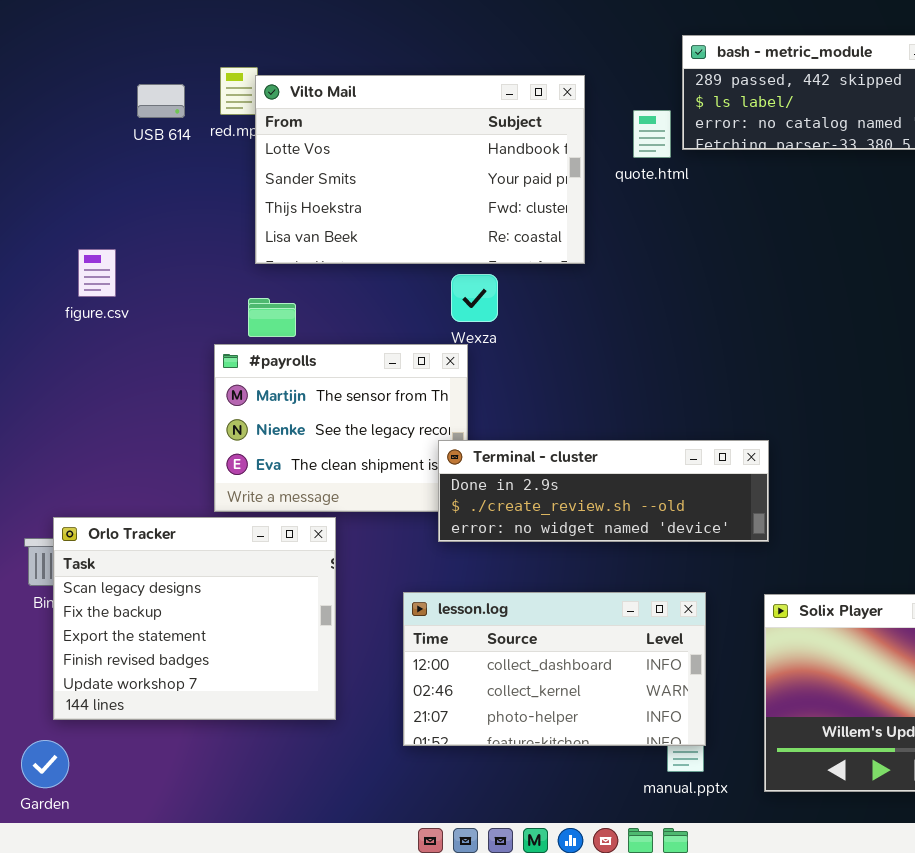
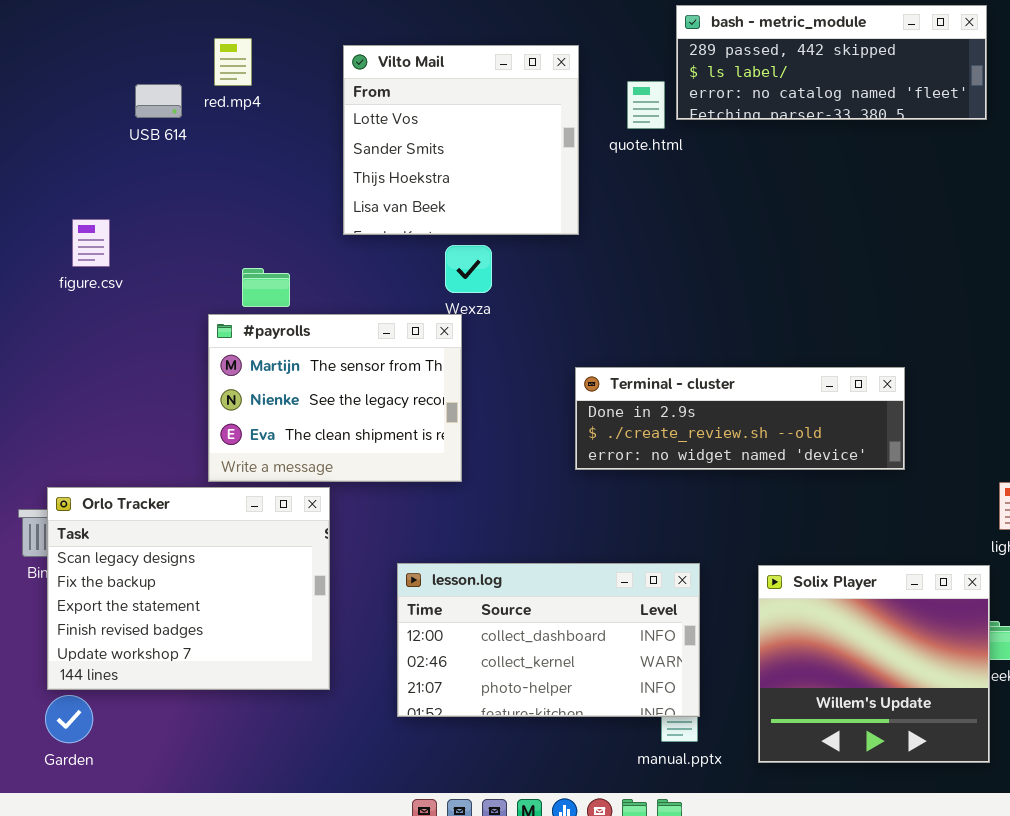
Vilto Mail: [255,75,585,264] -> [343,45,579,235], resized
USB 614: [137,84,185,118] -> [135,84,182,118], moved
Terminal - cluster: [438,440,769,542] -> [575,367,905,470], moved
Garden: [21,740,69,788] -> [45,695,93,743], moved

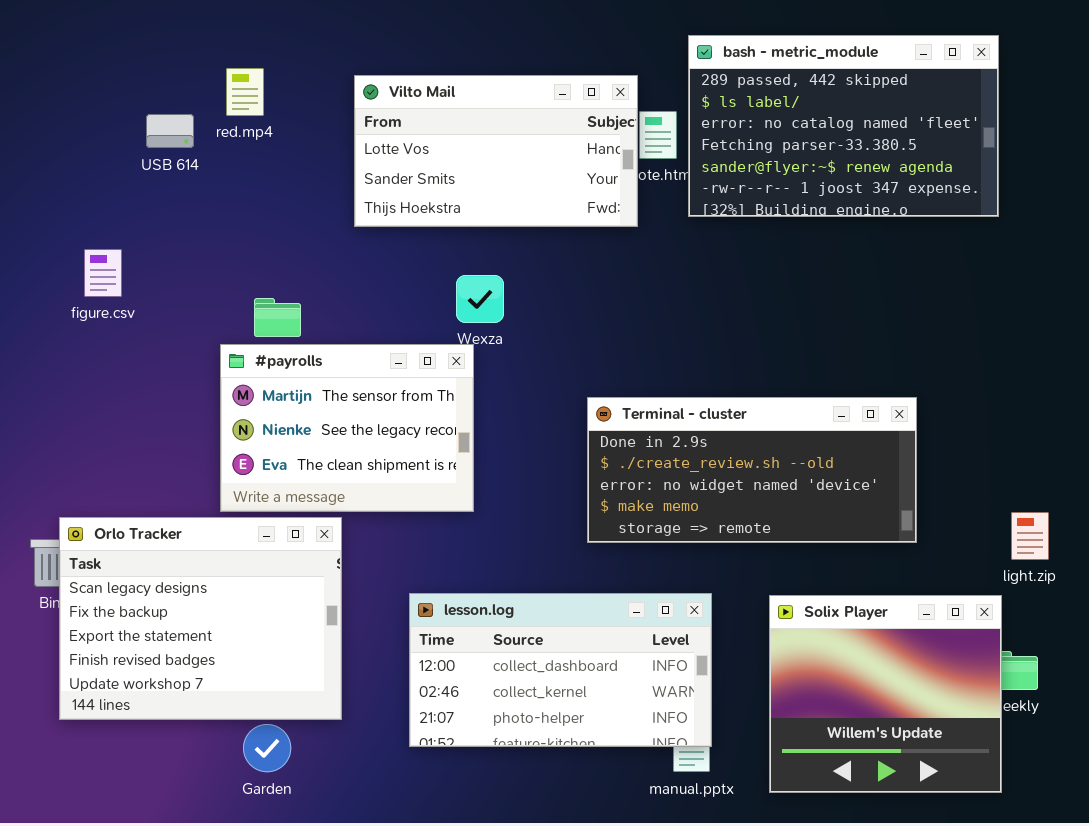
bash - metric_module: [676,5,987,120] -> [688,35,999,217], resized
Vilto Mail: [343,45,579,235] -> [354,75,638,227], resized
Terminal - cluster: [575,367,905,470] -> [587,397,917,543], resized
Garden: [45,695,93,743] -> [243,724,291,772], moved

